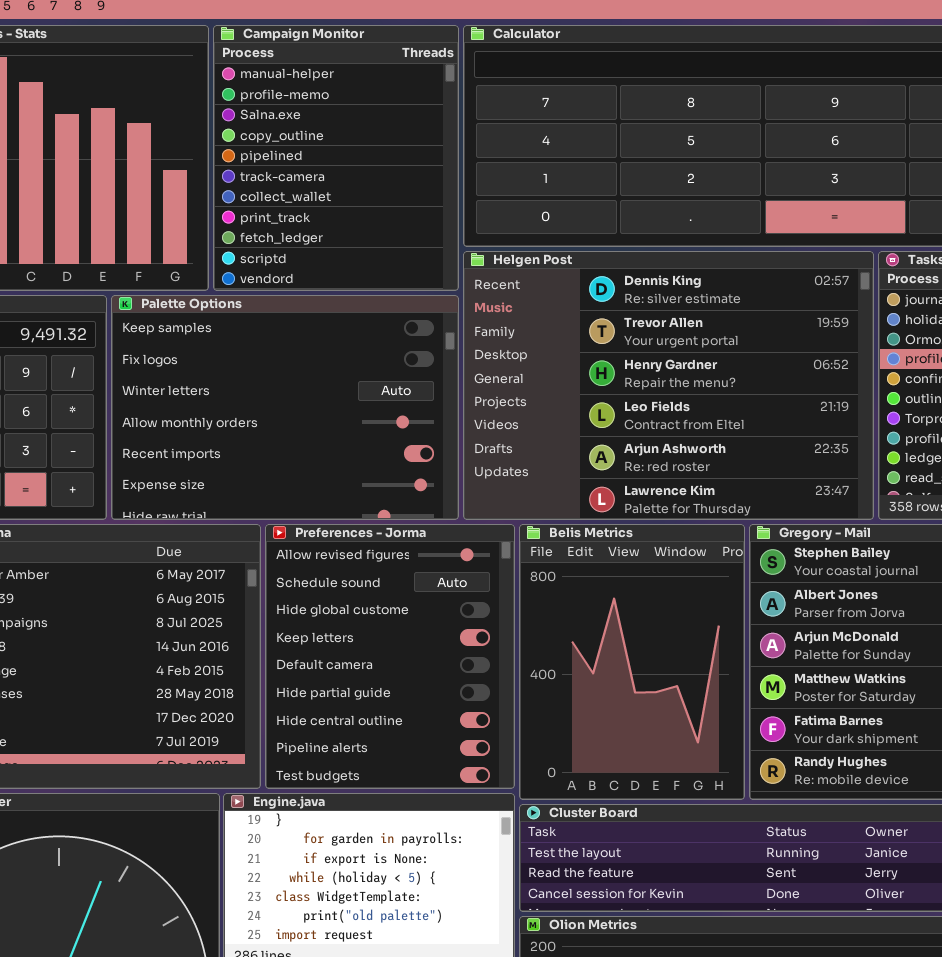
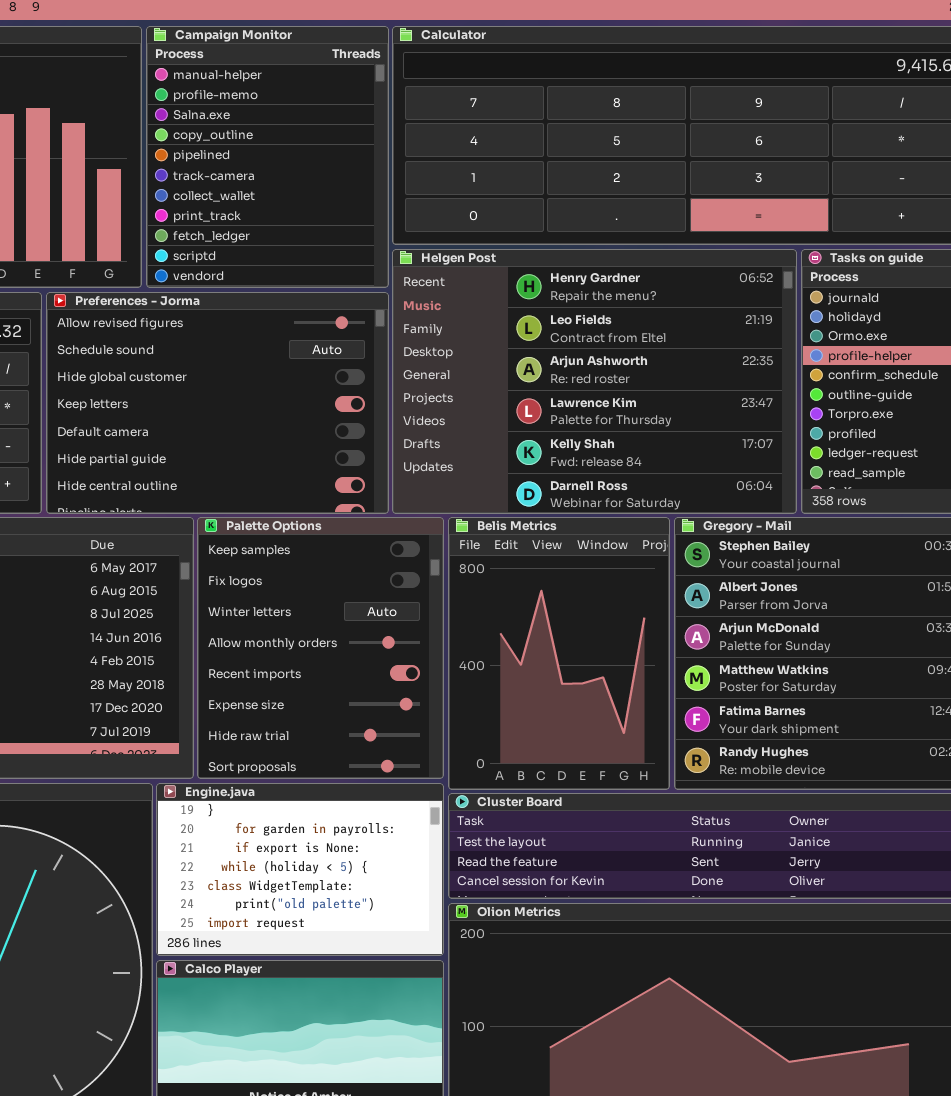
Helgen Post: [463,251,874,520] -> [392,249,797,514], scrolled down 2 rows
Palette Options: [111,295,459,520] -> [197,517,444,779], moved, resized
Preferences - Jorma: [265,524,515,789] -> [46,292,389,514], moved, resized

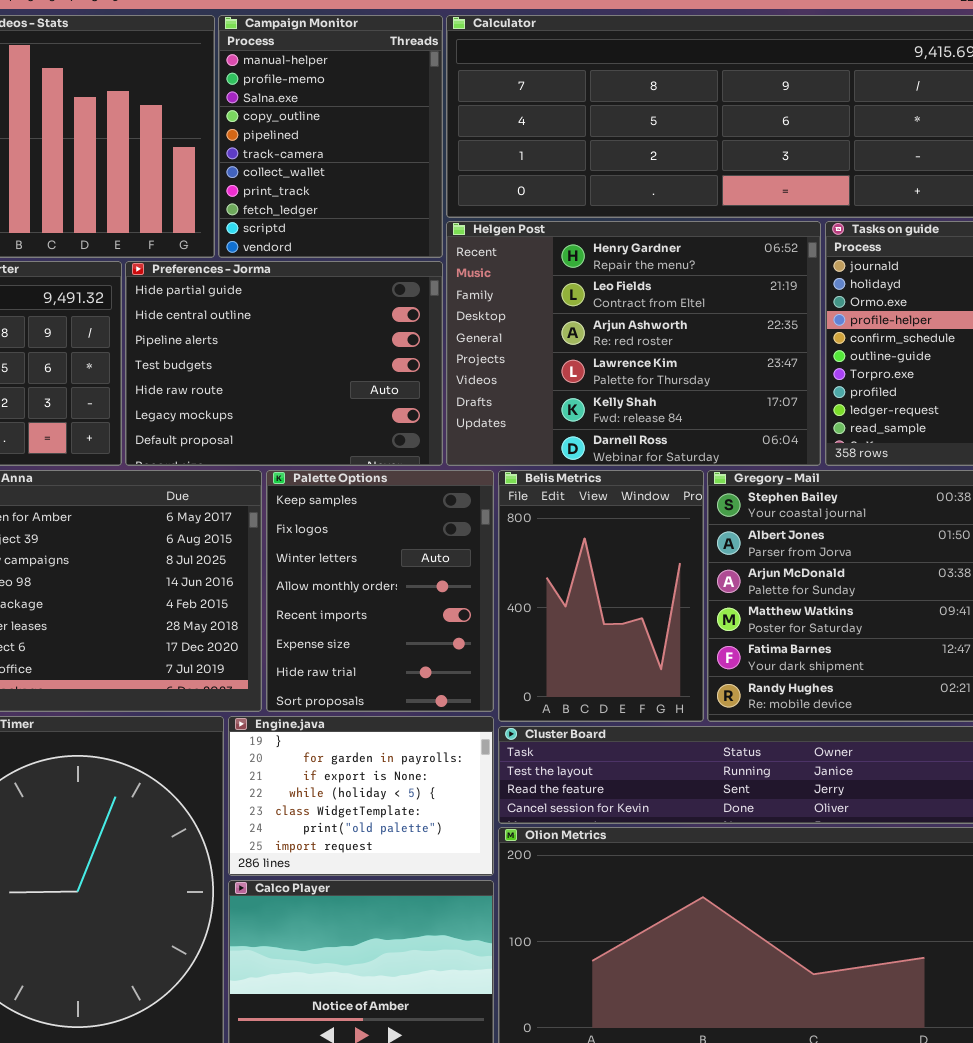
Preferences - Jorma: [46,292,389,514] -> [125,261,443,466], scrolled down 5 rows

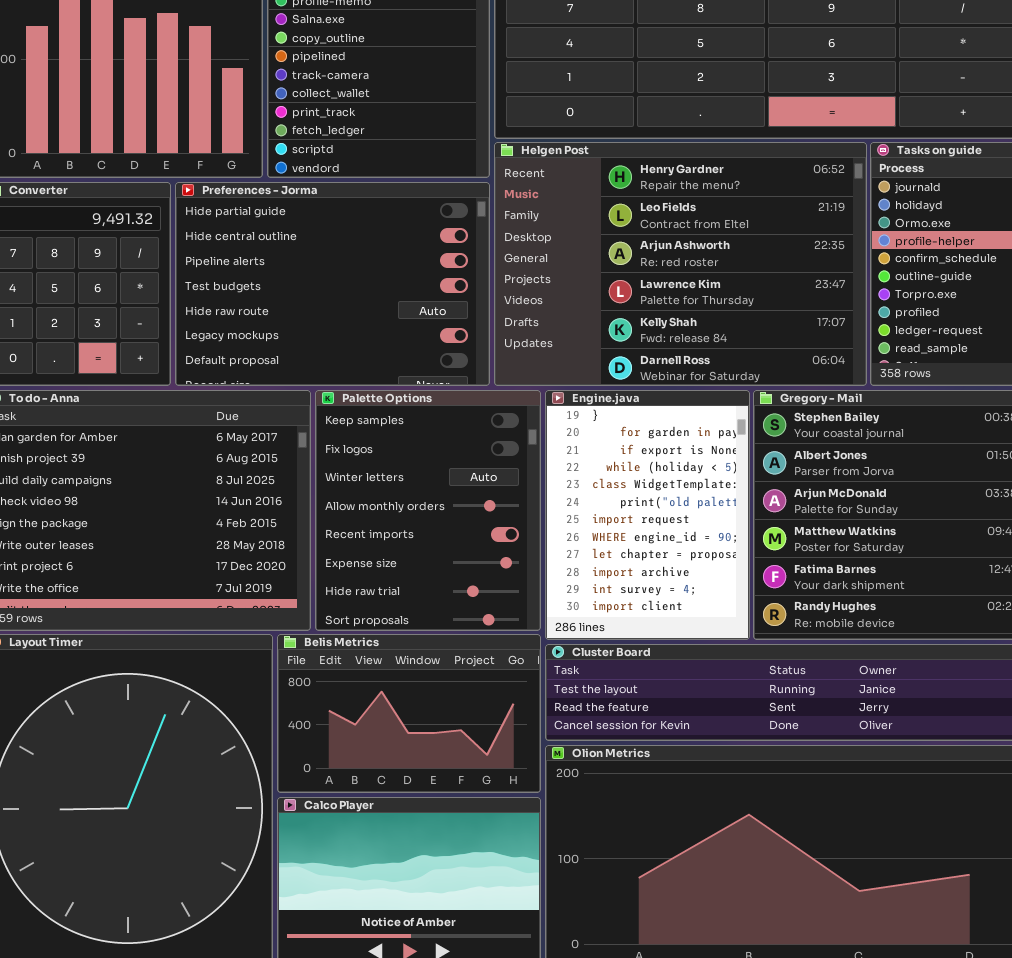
Belis Metrics: [498,470,704,722] -> [277,634,541,793], moved, resized
Engine.java: [228,716,494,876] -> [545,390,750,640], moved, resized

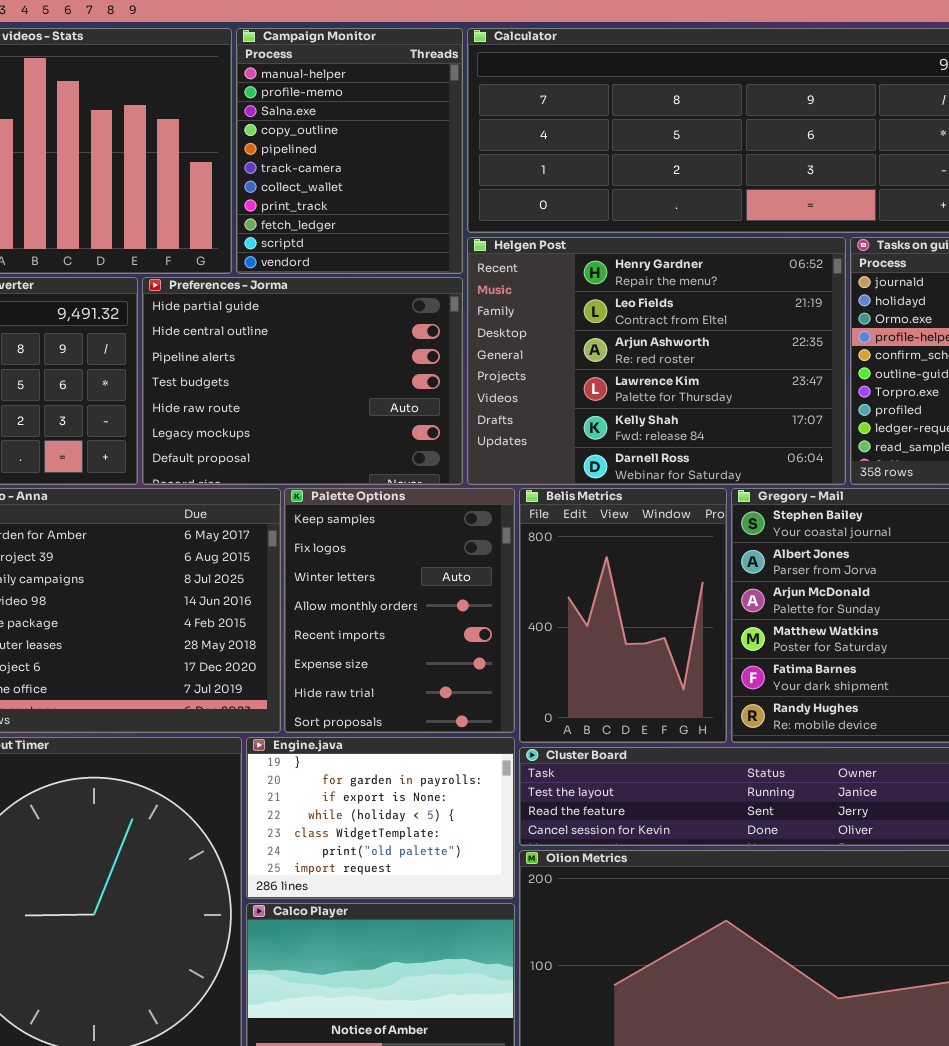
Engine.java: [545,390,750,640] -> [246,737,515,899], moved, resized
Belis Metrics: [277,634,541,793] -> [519,488,727,743], moved, resized

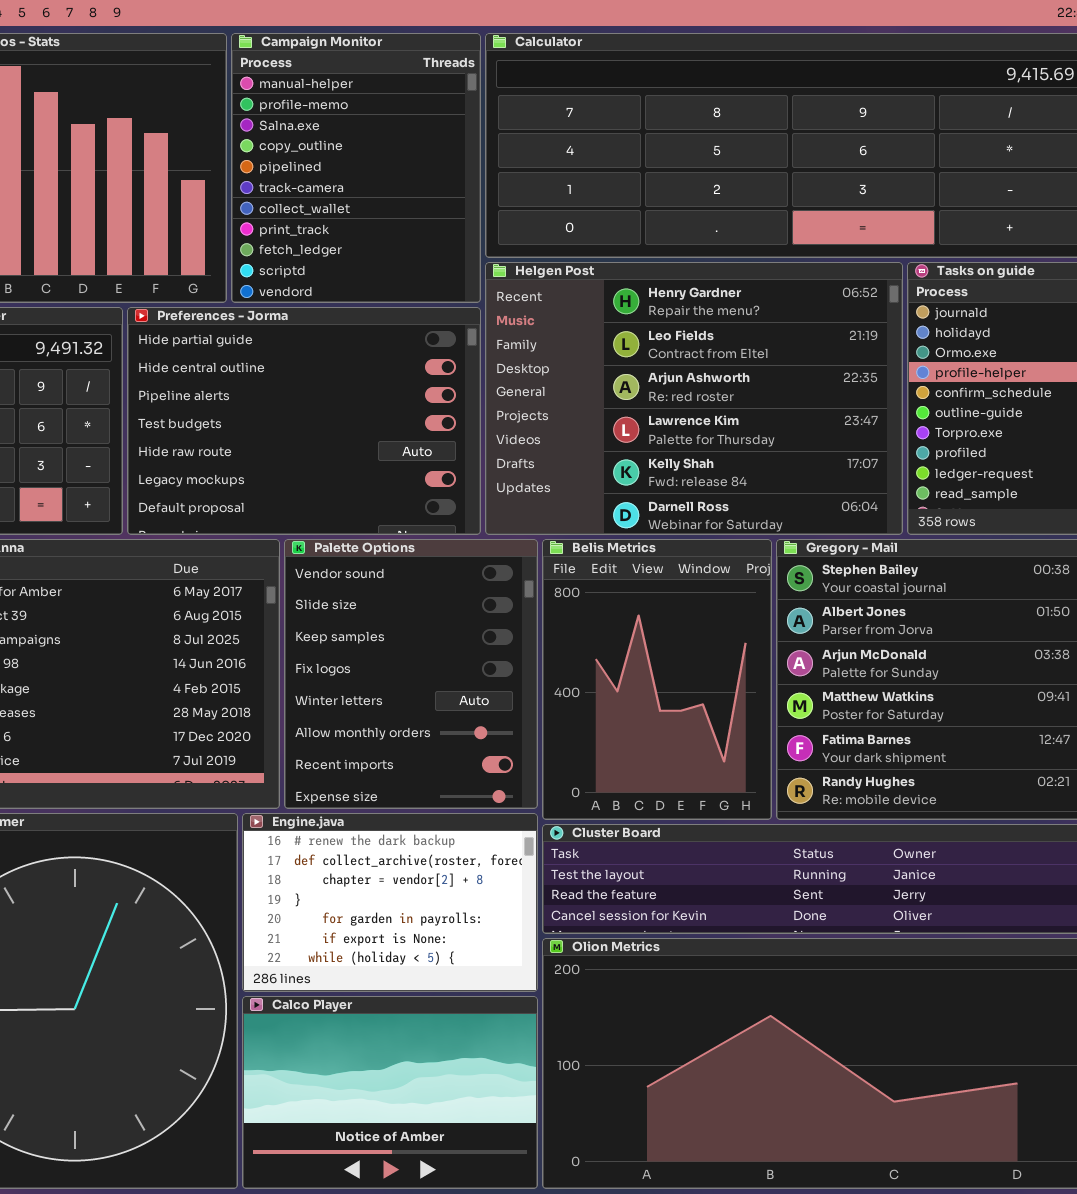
Palette Options: [284,488,515,733] -> [284,539,538,809], scrolled up 2 rows
Engine.java: [246,737,515,899] -> [242,813,538,992], scrolled up 3 rows

